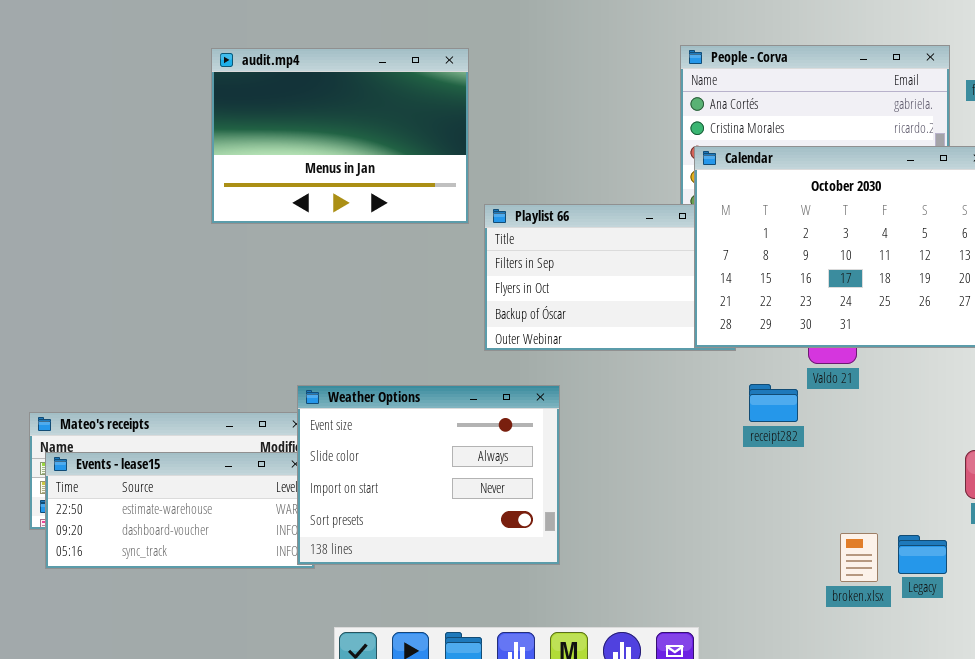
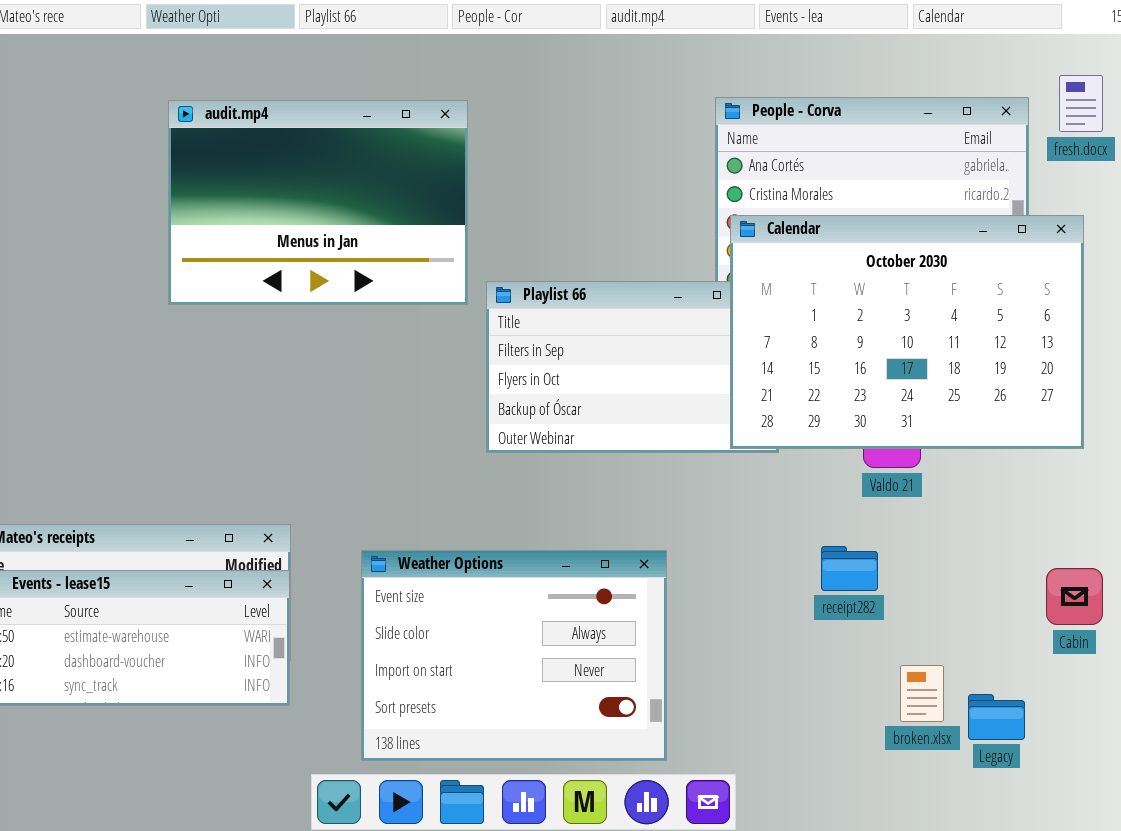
receipt282: [749,384,798,422] -> [821,546,878,591], moved
Weather Options: [297,385,560,565] -> [361,550,667,761], moved
Legacy: [898,535,947,574] -> [968,694,1025,740], moved

